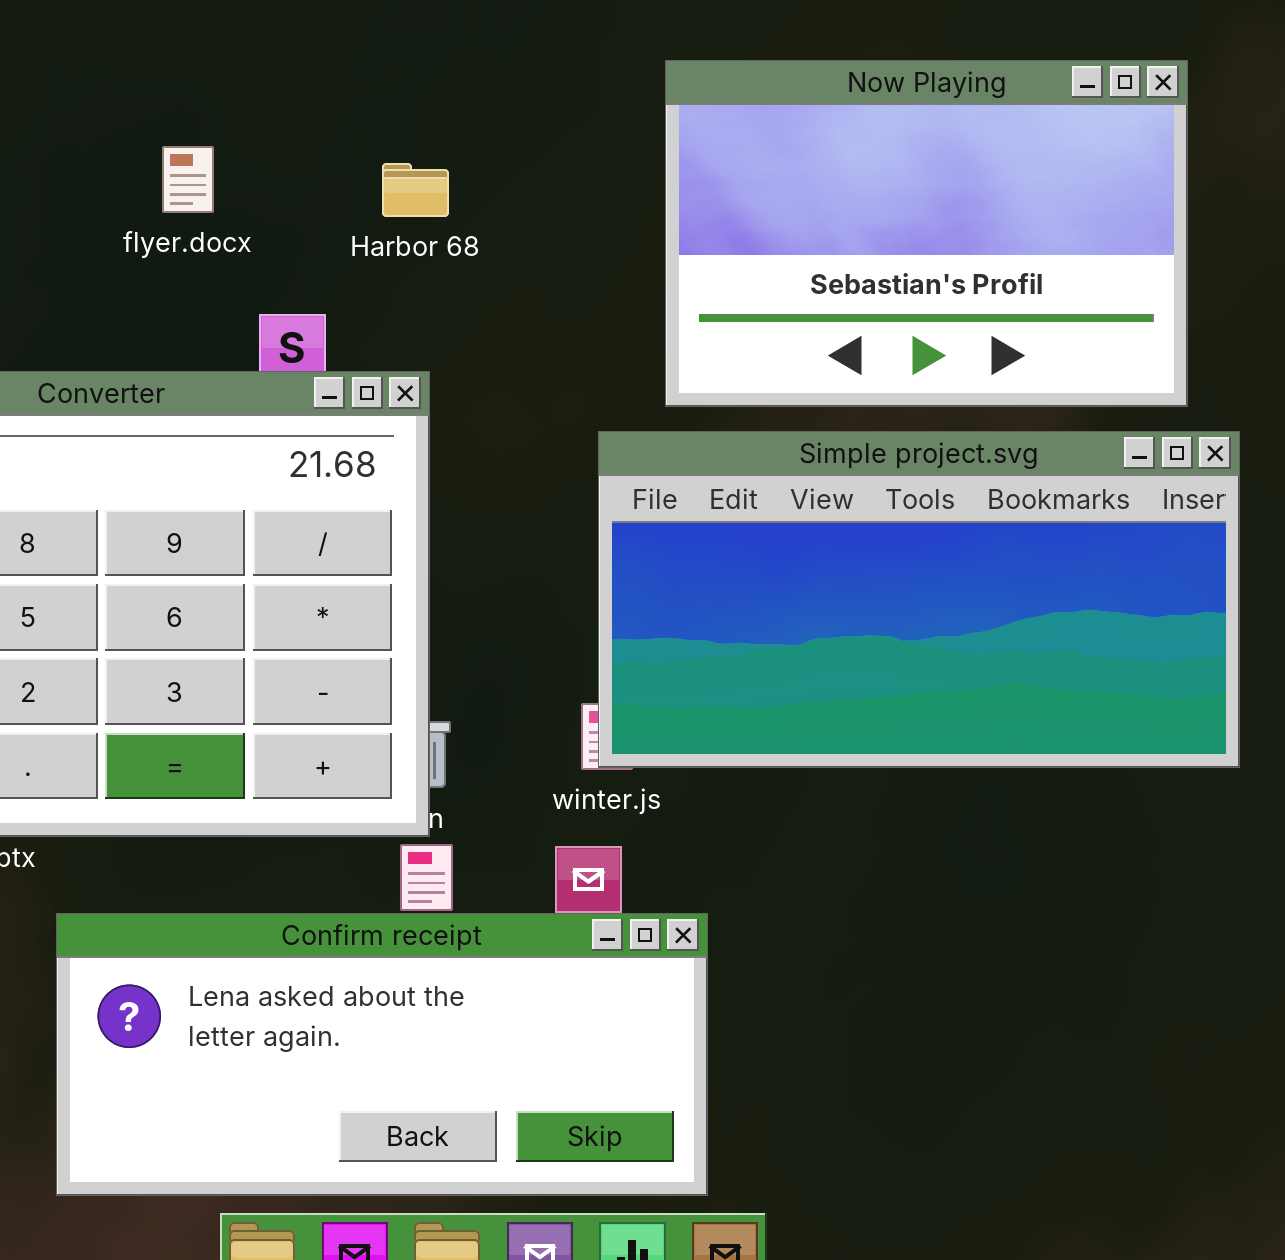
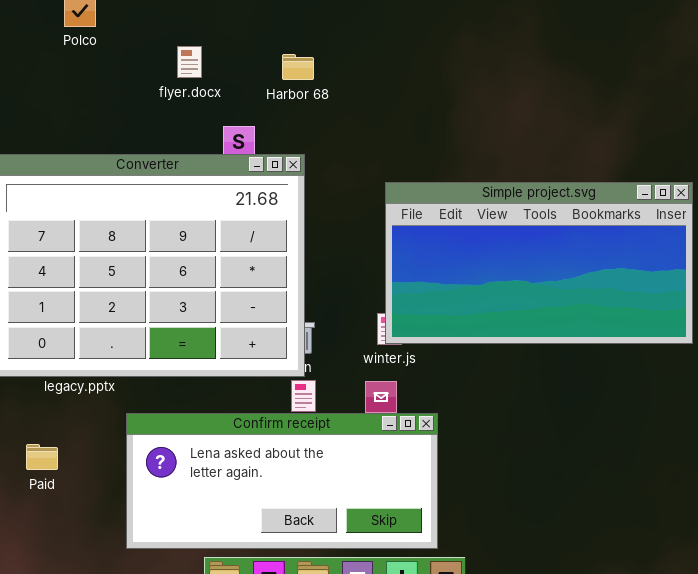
Now Playing: [665,60,1188,407] -> none, closed

